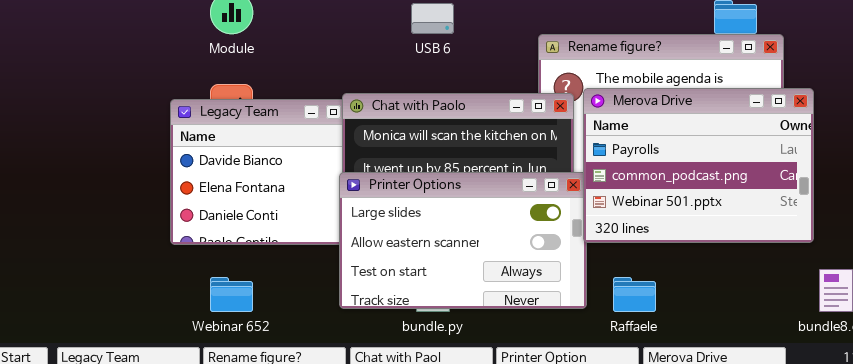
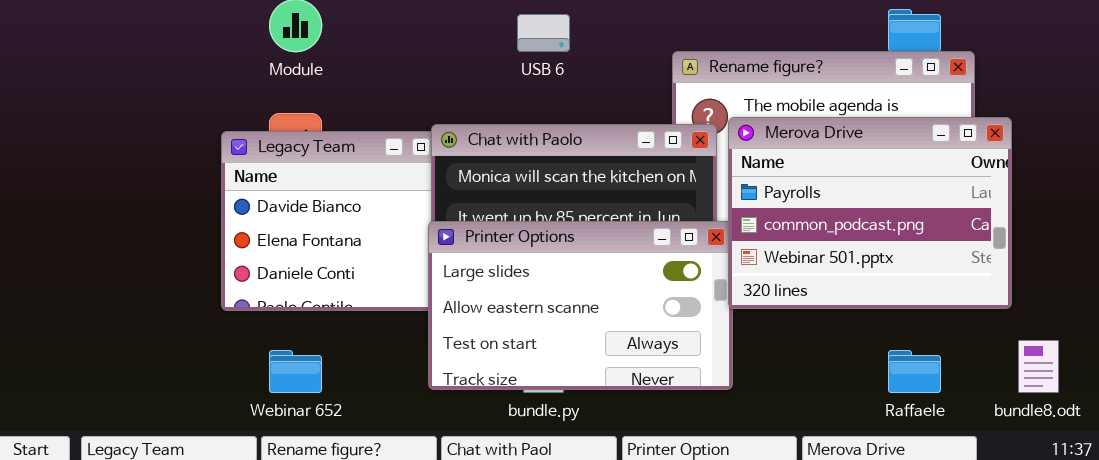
Raffaele: [613,277,656,312] -> [888,350,941,393], moved

